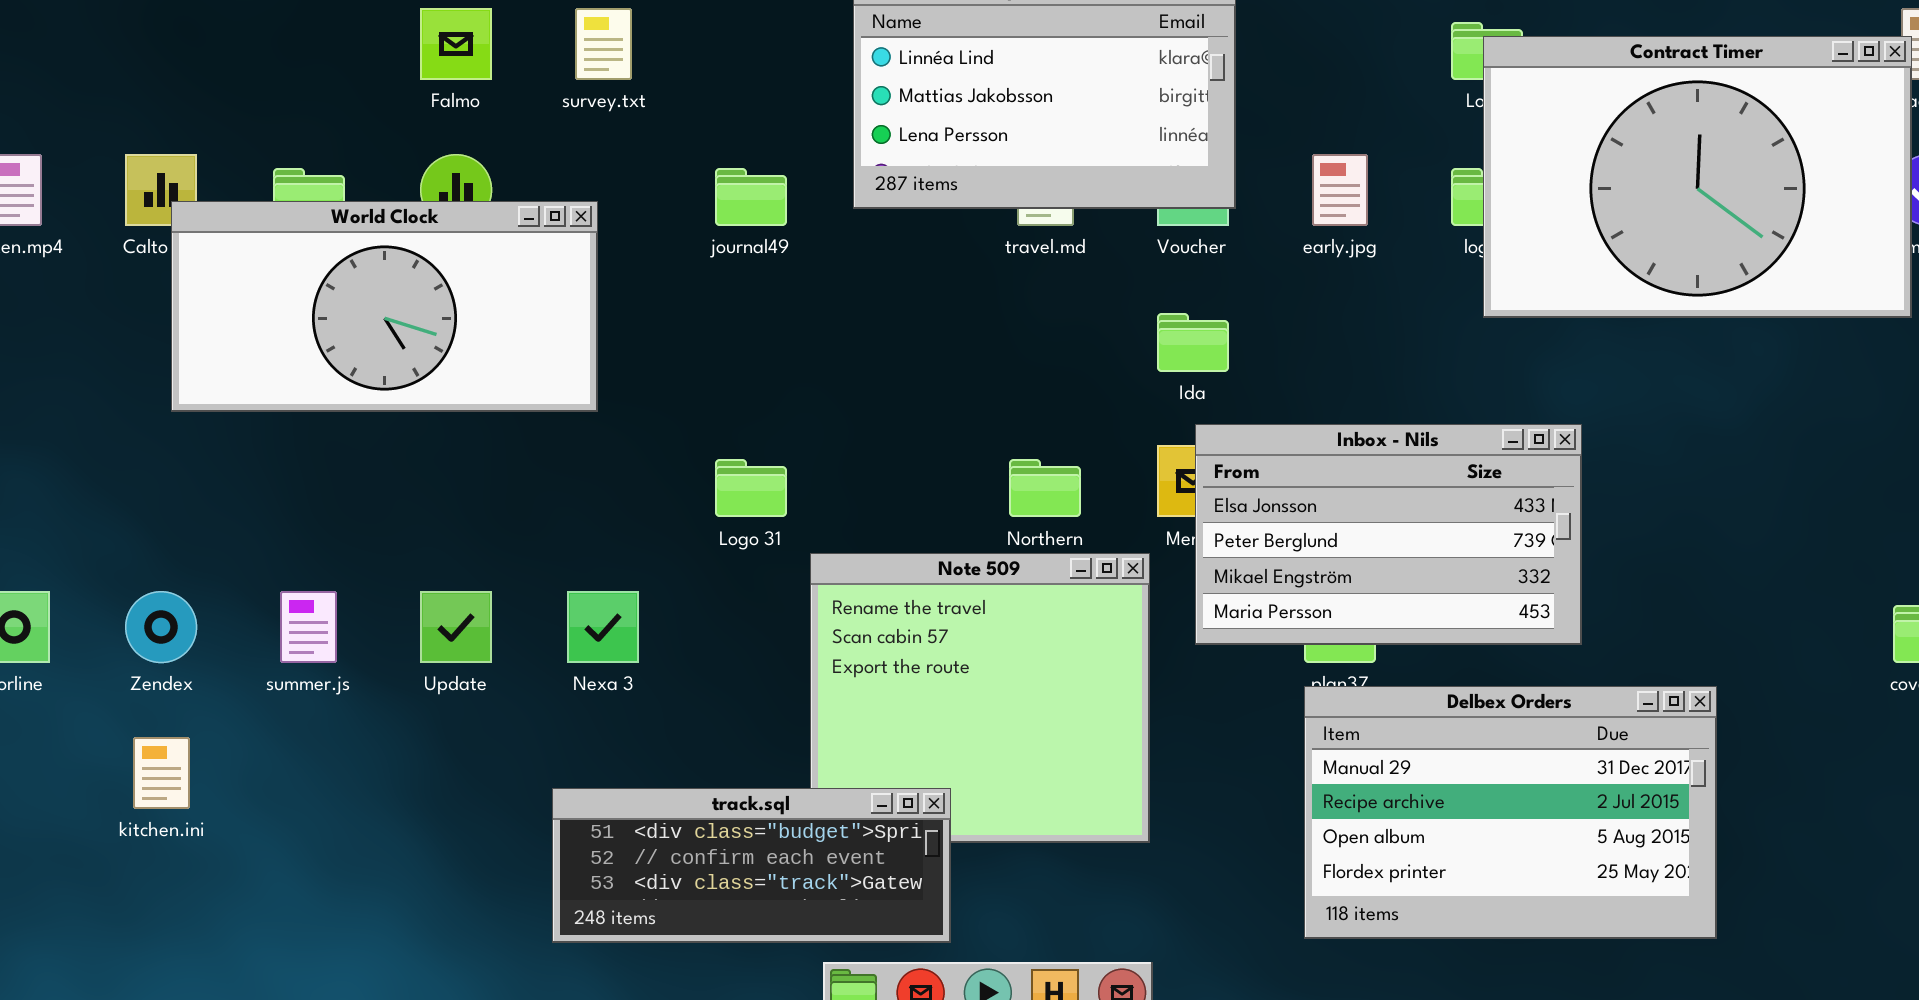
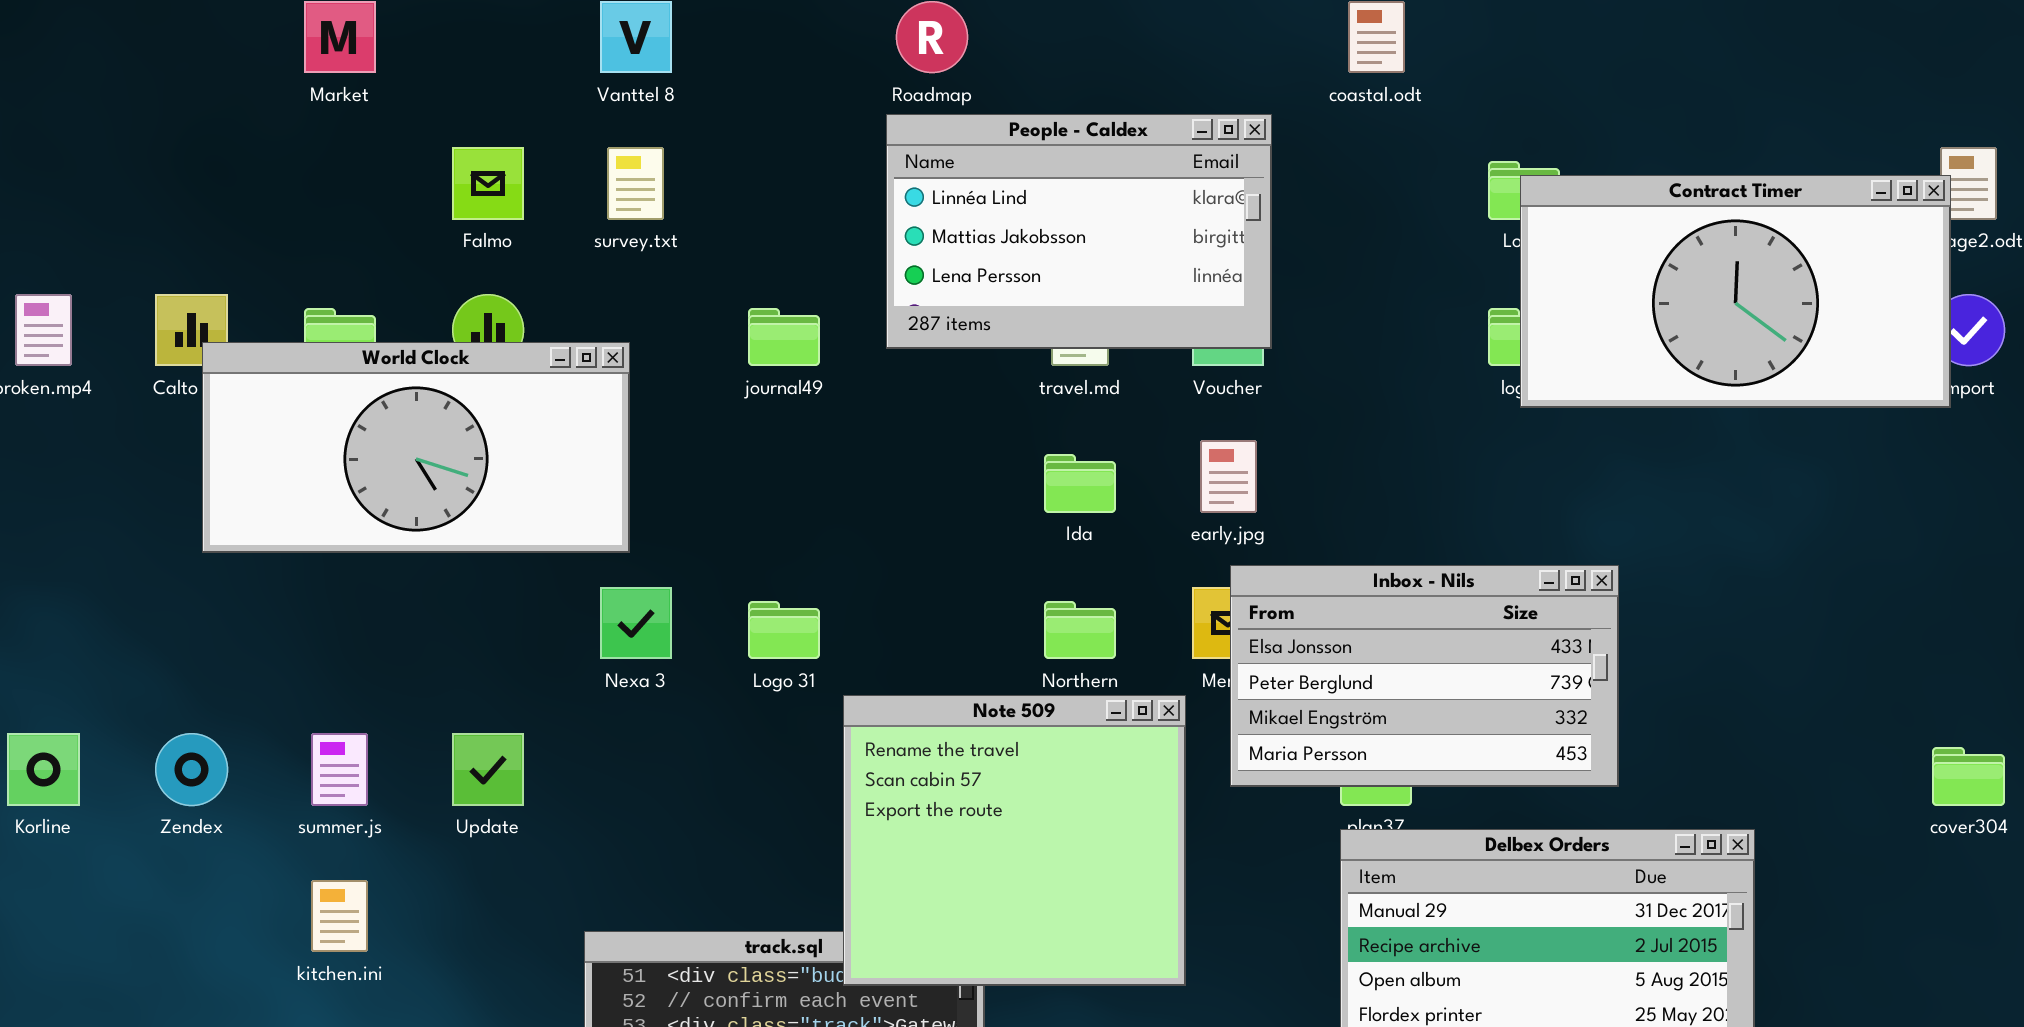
Contract Timer: [1483,36,1912,318] -> [1520,175,1951,408], resized
early.jpg: [1312,154,1368,226] -> [1200,440,1257,513], moved
Ida: [1157,313,1229,372] -> [1044,454,1116,513], moved
Note 509: [810,553,1150,843] -> [843,695,1186,986], raised
Nexa 3: [567,591,639,663] -> [600,587,672,659], moved
kitchen.ini: [133,737,190,809] -> [311,880,368,952], moved

